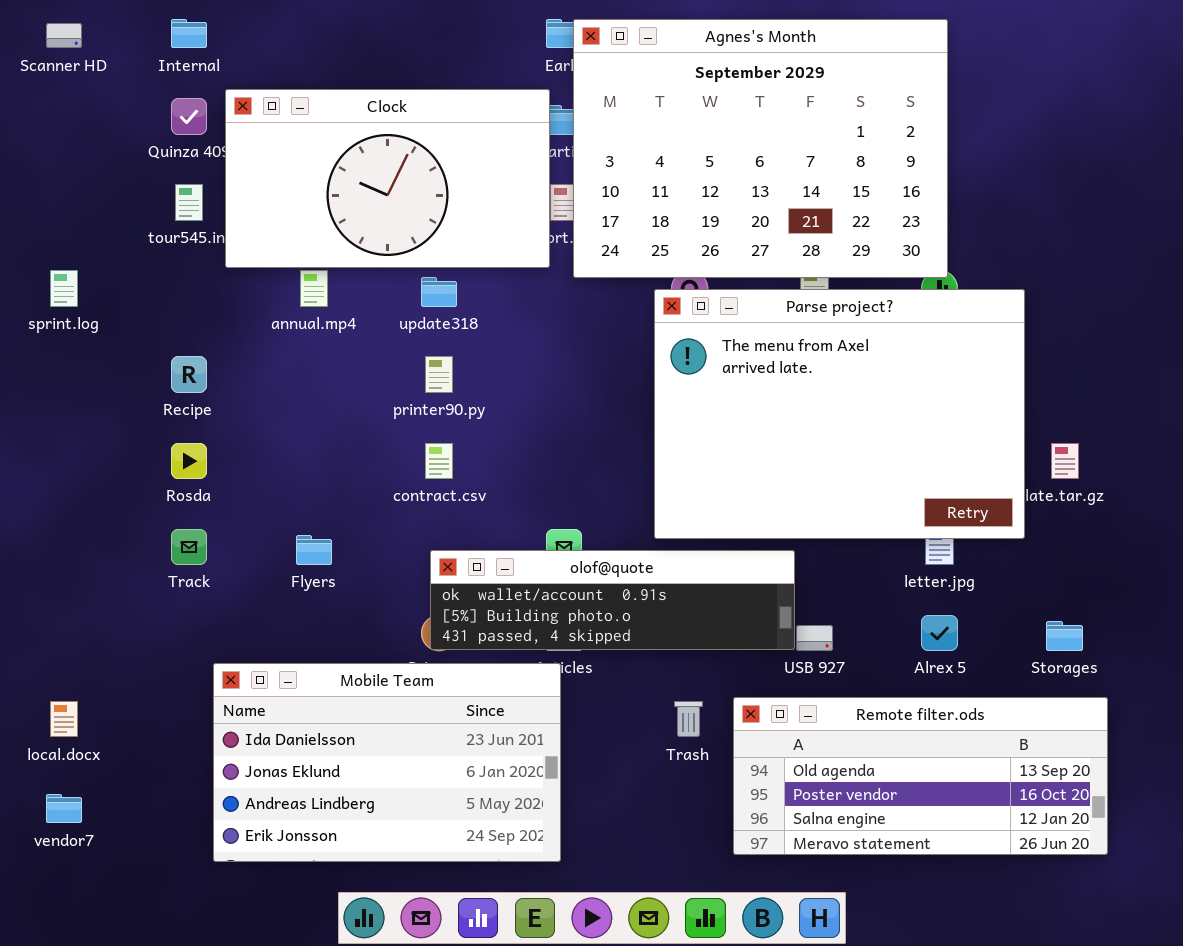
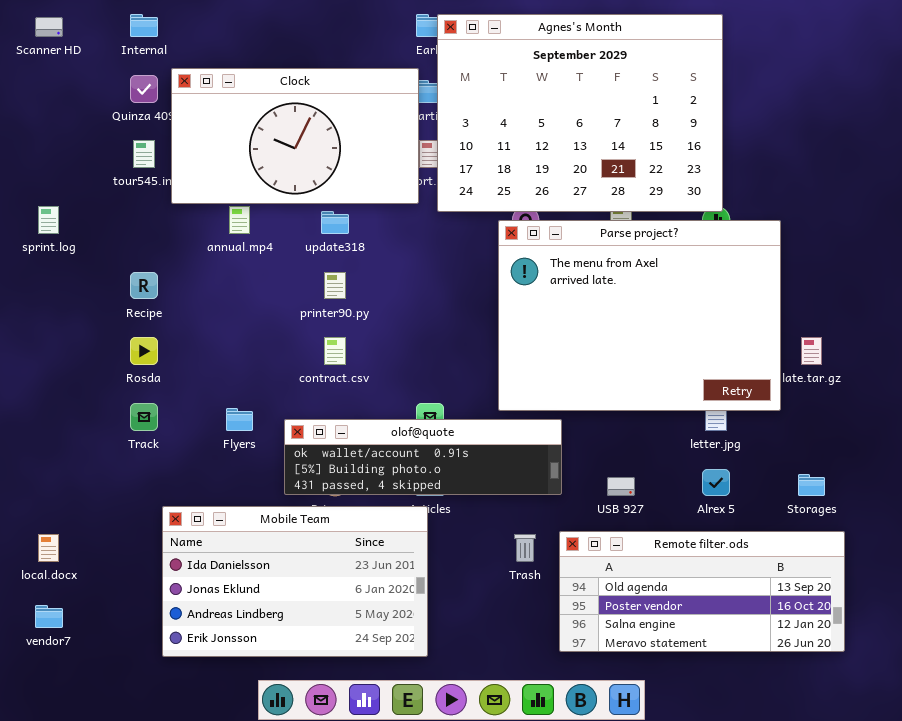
olof@quote: [430,550,795,650] -> [284,419,562,495], moved

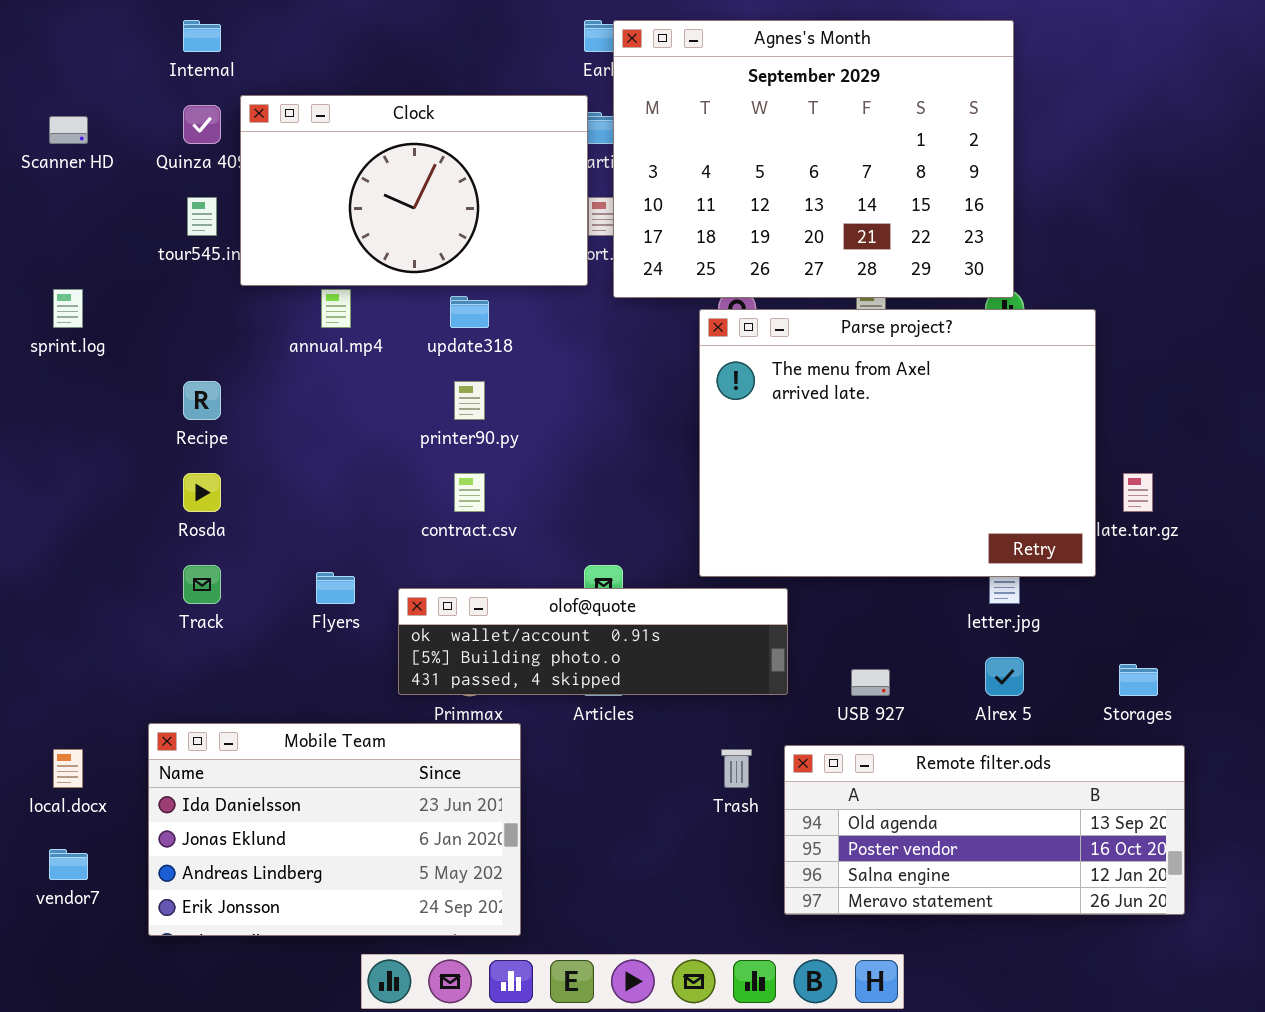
Scanner HD: [35,17,63,37] -> [49,116,88,144], moved
Mobile Team: [162,506,428,657] -> [148,723,521,936], moved

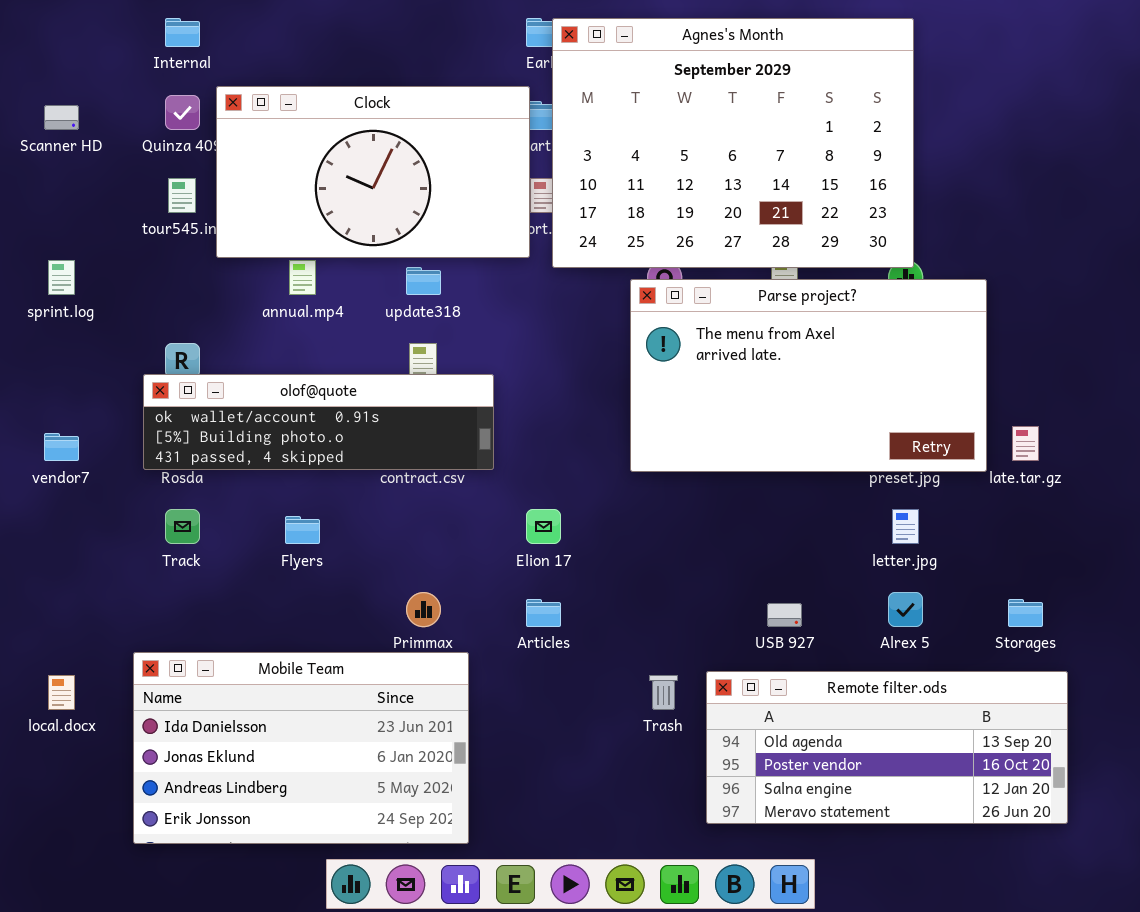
Parse project?: [699,309,1096,577] -> [630,279,987,472], resized
olof@quote: [398,588,788,695] -> [143,374,494,470], moved
vendor7: [49,849,88,880] -> [44,433,79,461], moved

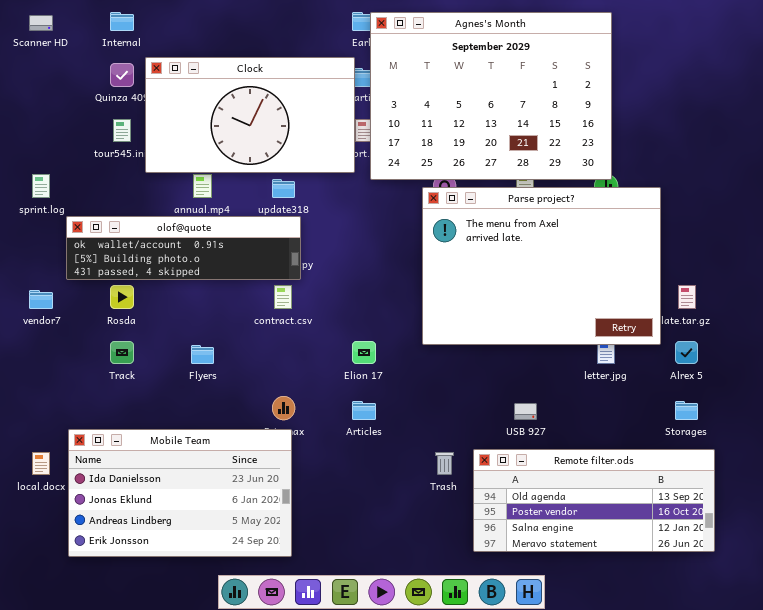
Scanner HD: [44,105,79,130] -> [29,15,53,31], moved
Parse project?: [630,279,987,472] -> [422,187,661,345], resized
olof@quote: [143,374,494,470] -> [66,216,301,280], moved
Alrex 5: [888,592,923,627] -> [675,341,698,364], moved
Mobile Team: [133,652,469,844] -> [68,429,292,557], moved

